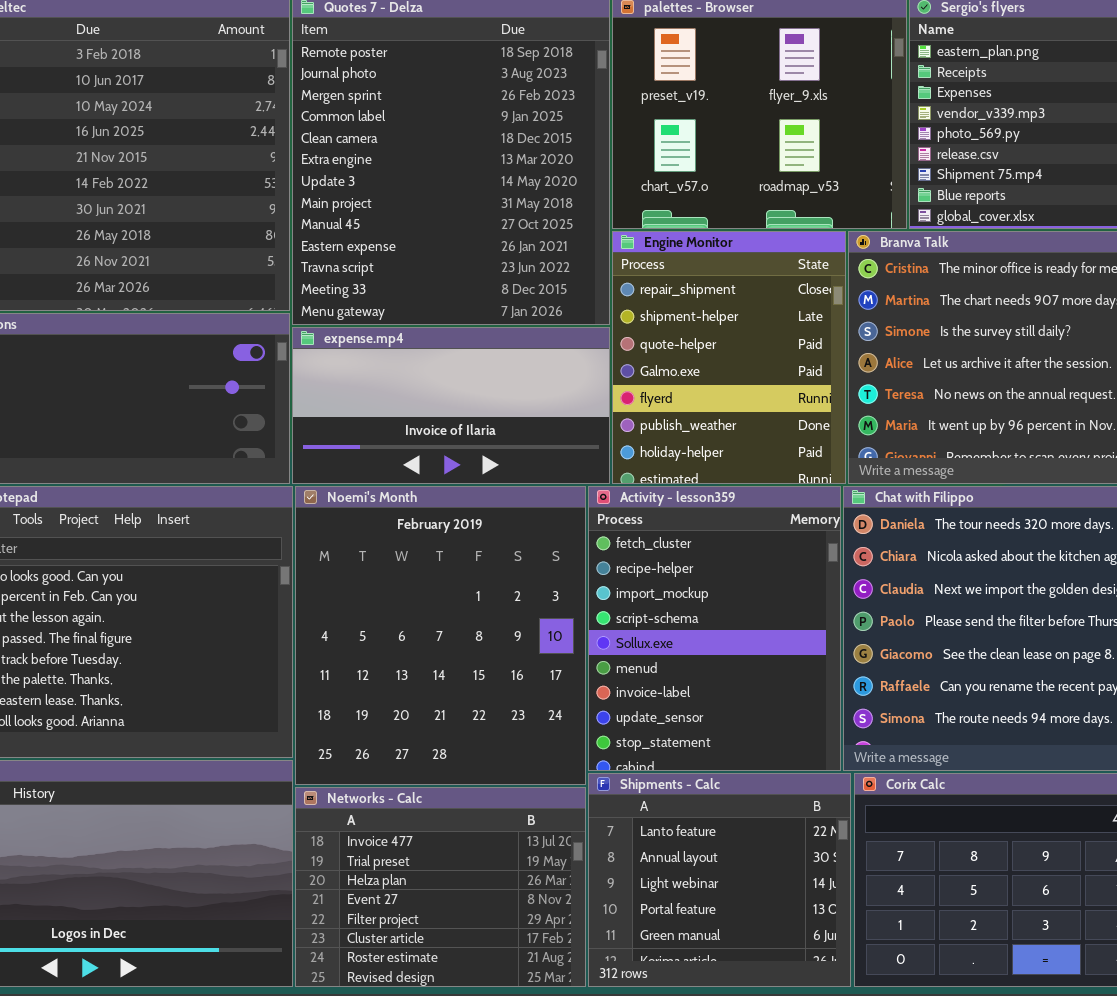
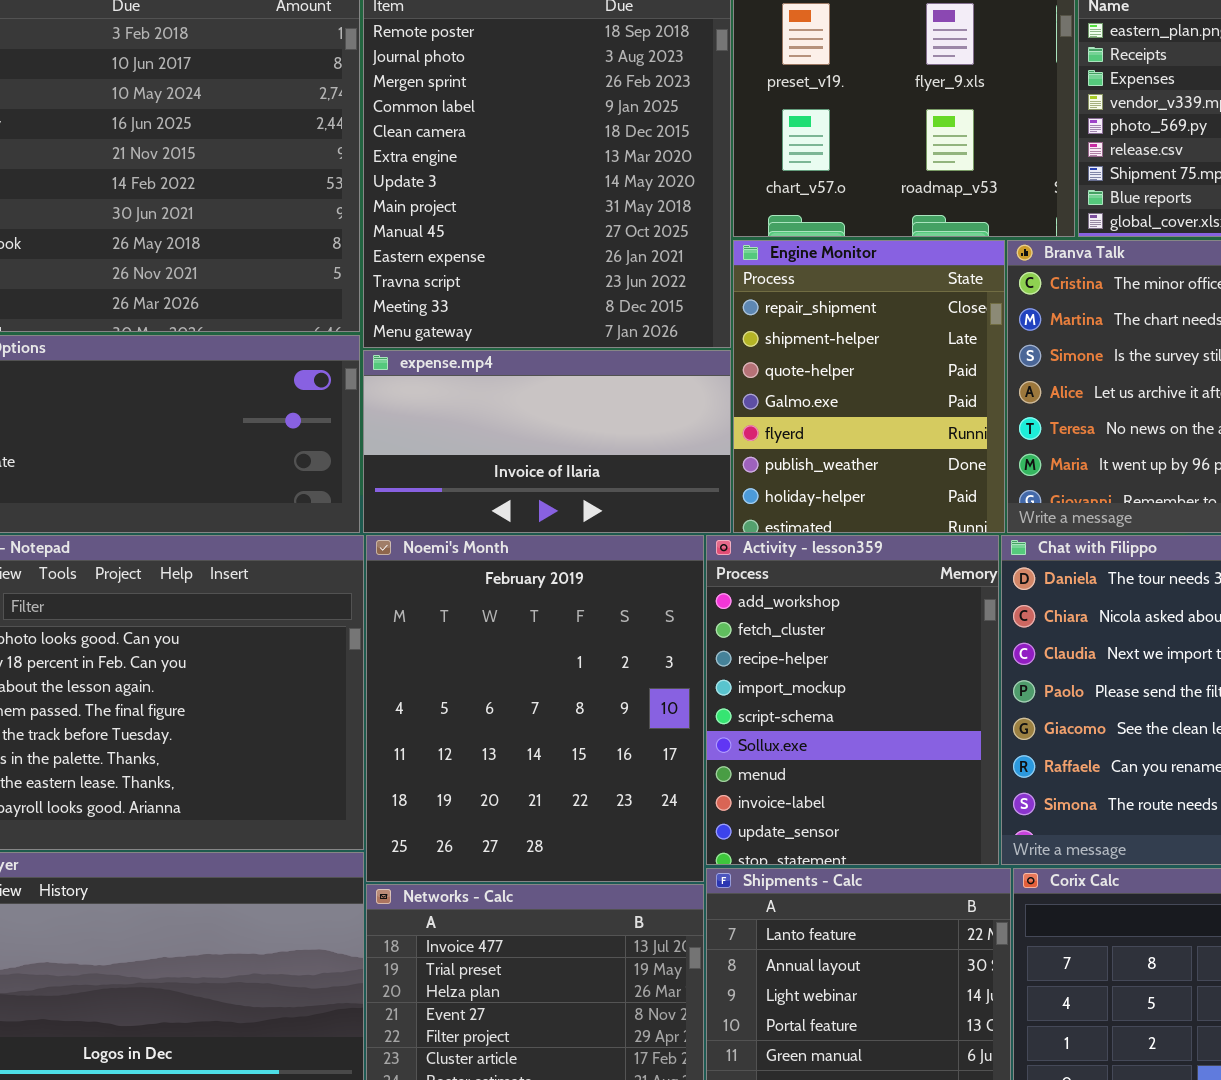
Activity - lesson359: [588,486,841,771] -> [706,535,999,865], scrolled up 1 row

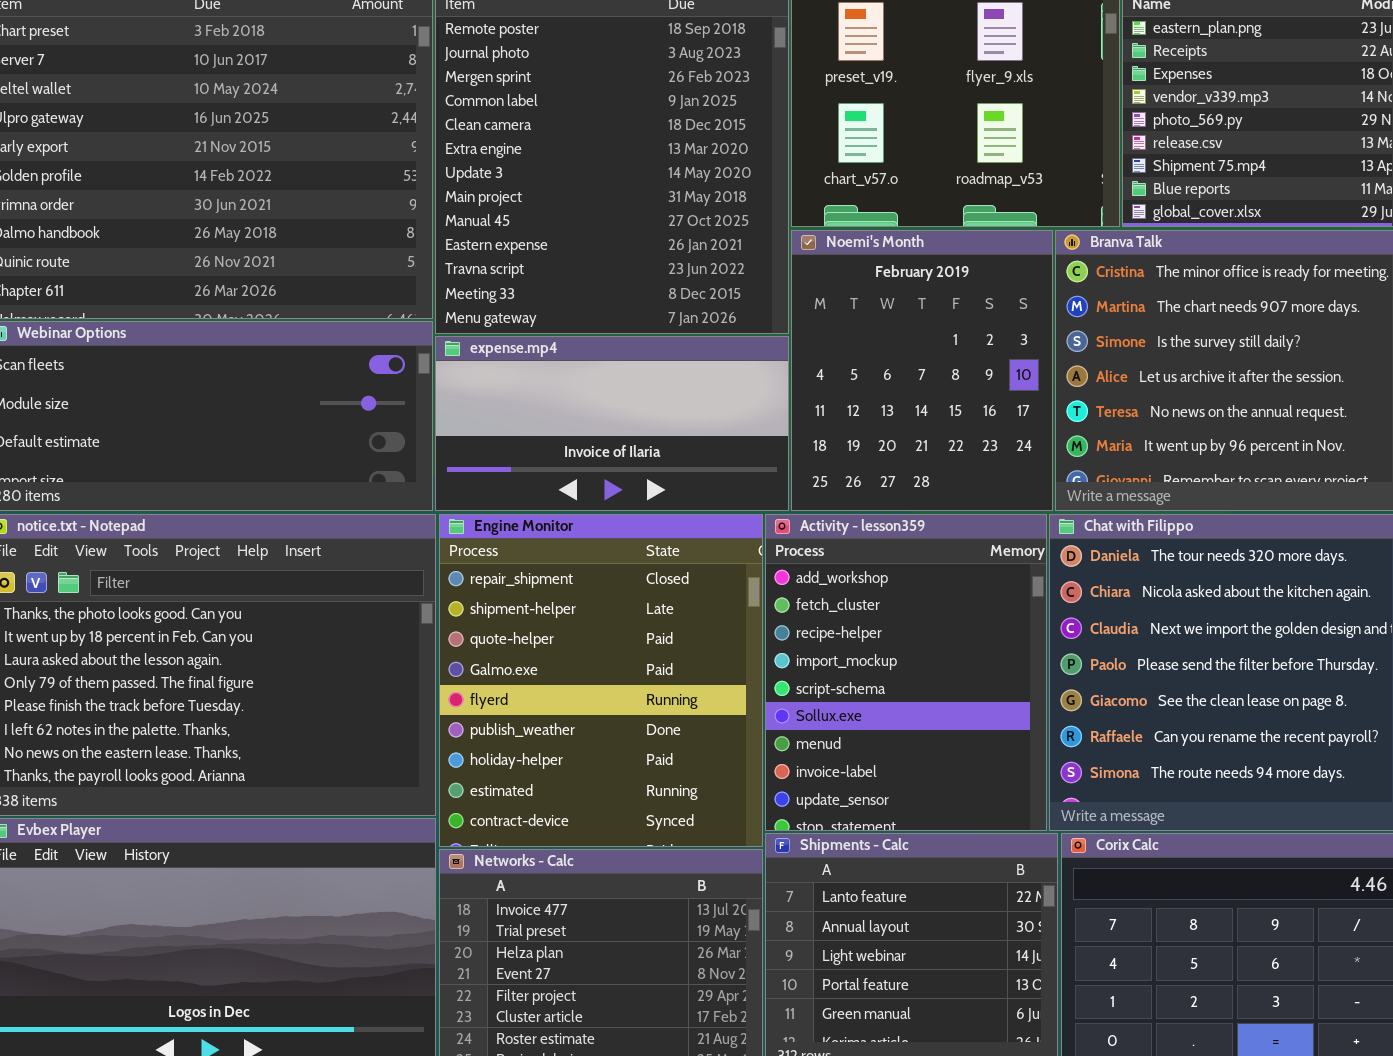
Engine Monitor: [733,240,1005,533] -> [439,514,763,847], moved, resized
Noemi's Month: [366,535,704,882] -> [791,230,1053,511], moved, resized

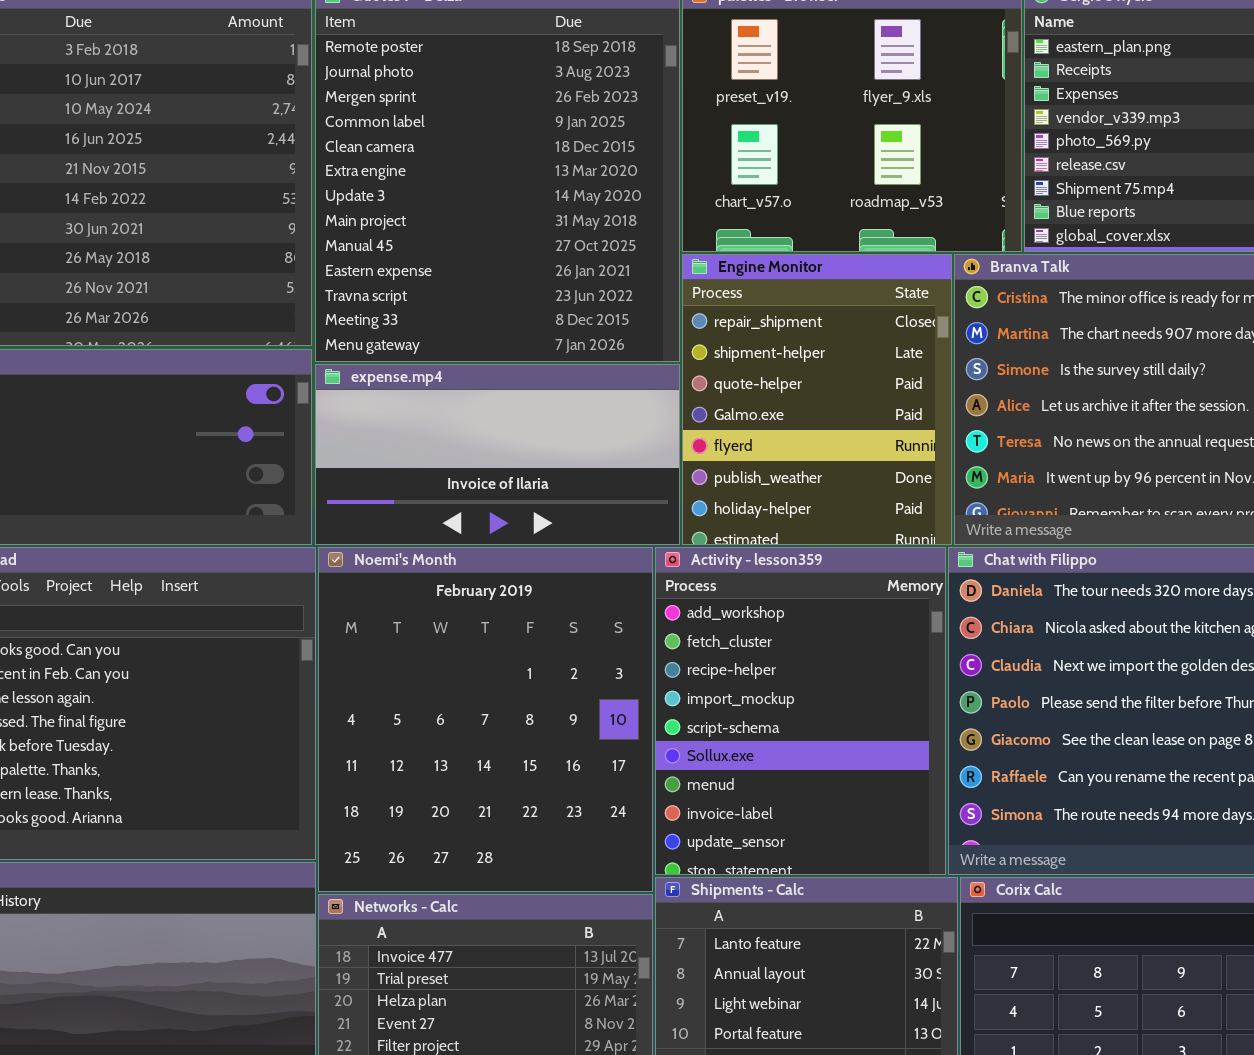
Noemi's Month: [791,230,1053,511] -> [318,547,653,892], moved, resized
Engine Monitor: [439,514,763,847] -> [682,254,952,545], moved, resized

